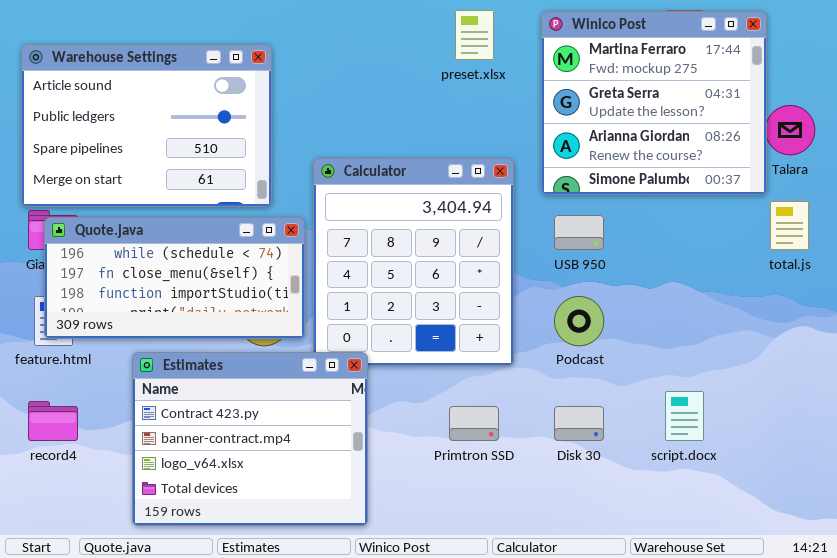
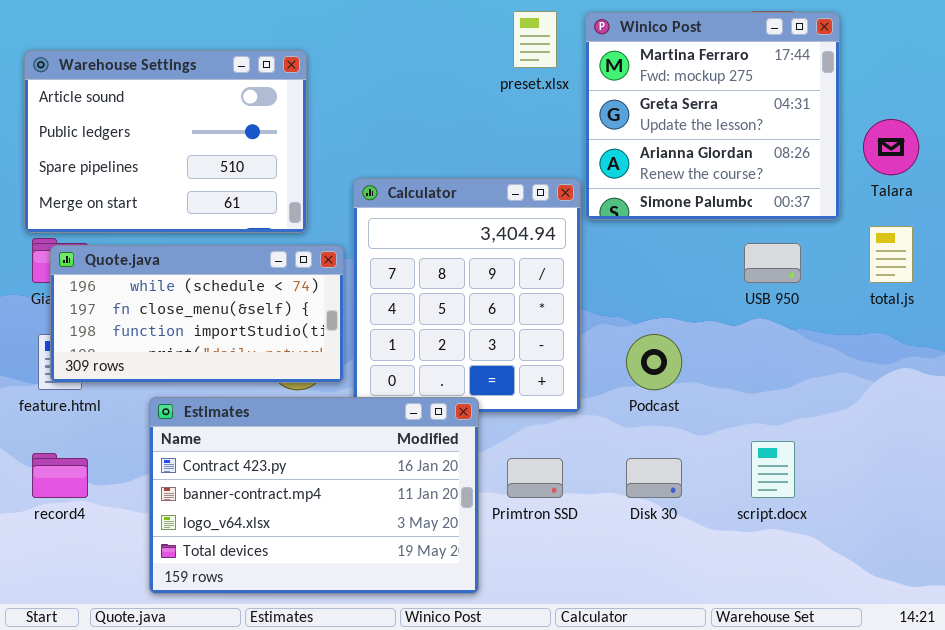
Winico Post: [541,11,767,195] -> [585,12,840,220], moved
USB 950: [554,215,604,250] -> [744,243,801,283], moved
Estimates: [132,352,368,526] -> [149,397,479,594], resized

